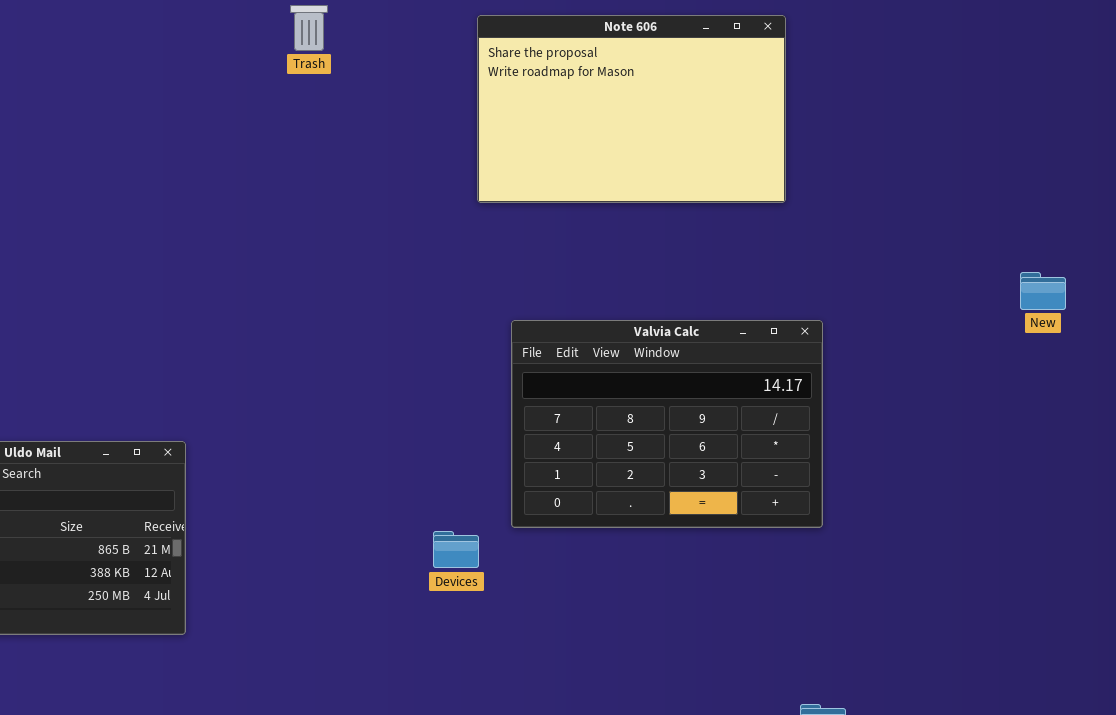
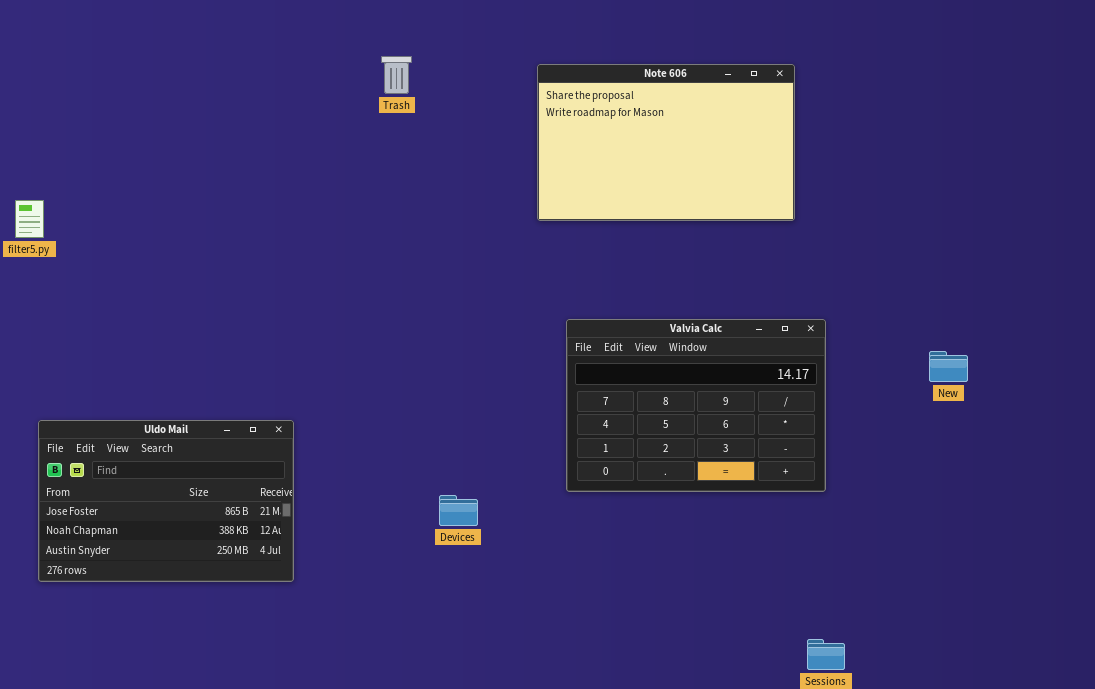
New: [1020,272,1066,310] -> [929,351,968,382], moved
Devices: [433,531,479,568] -> [439,495,478,526], moved

